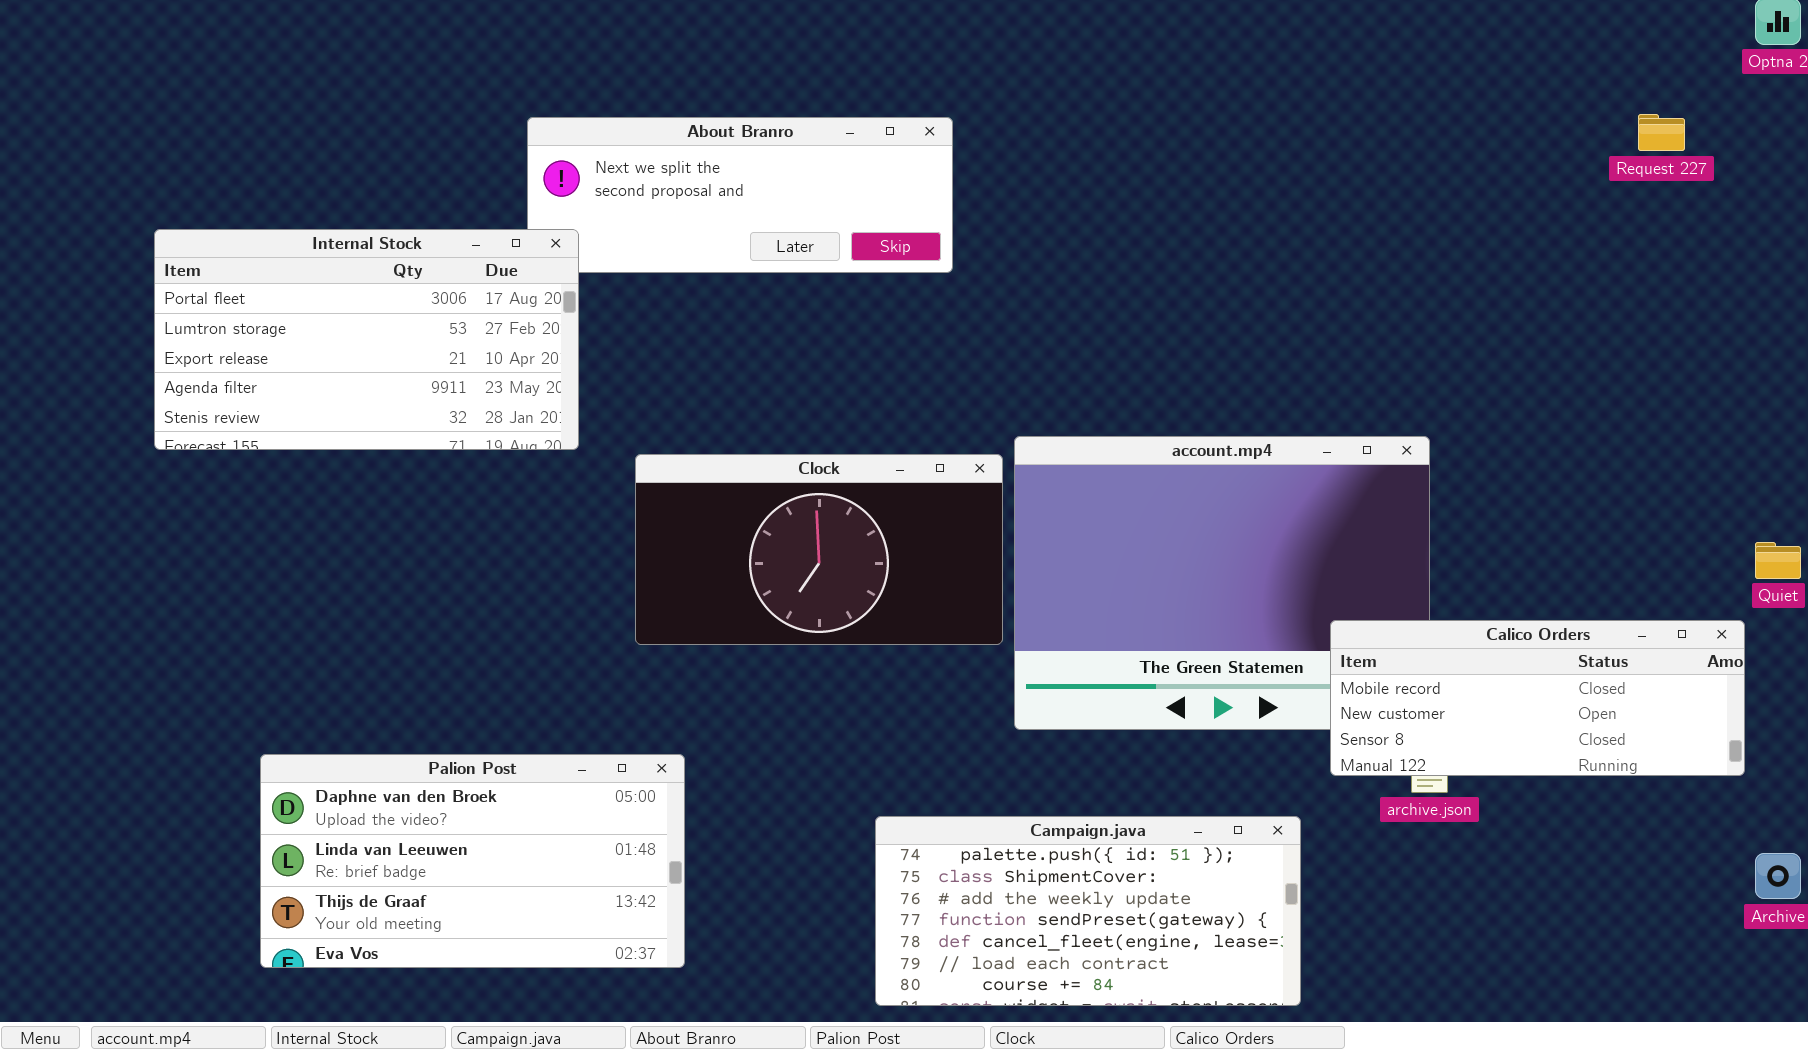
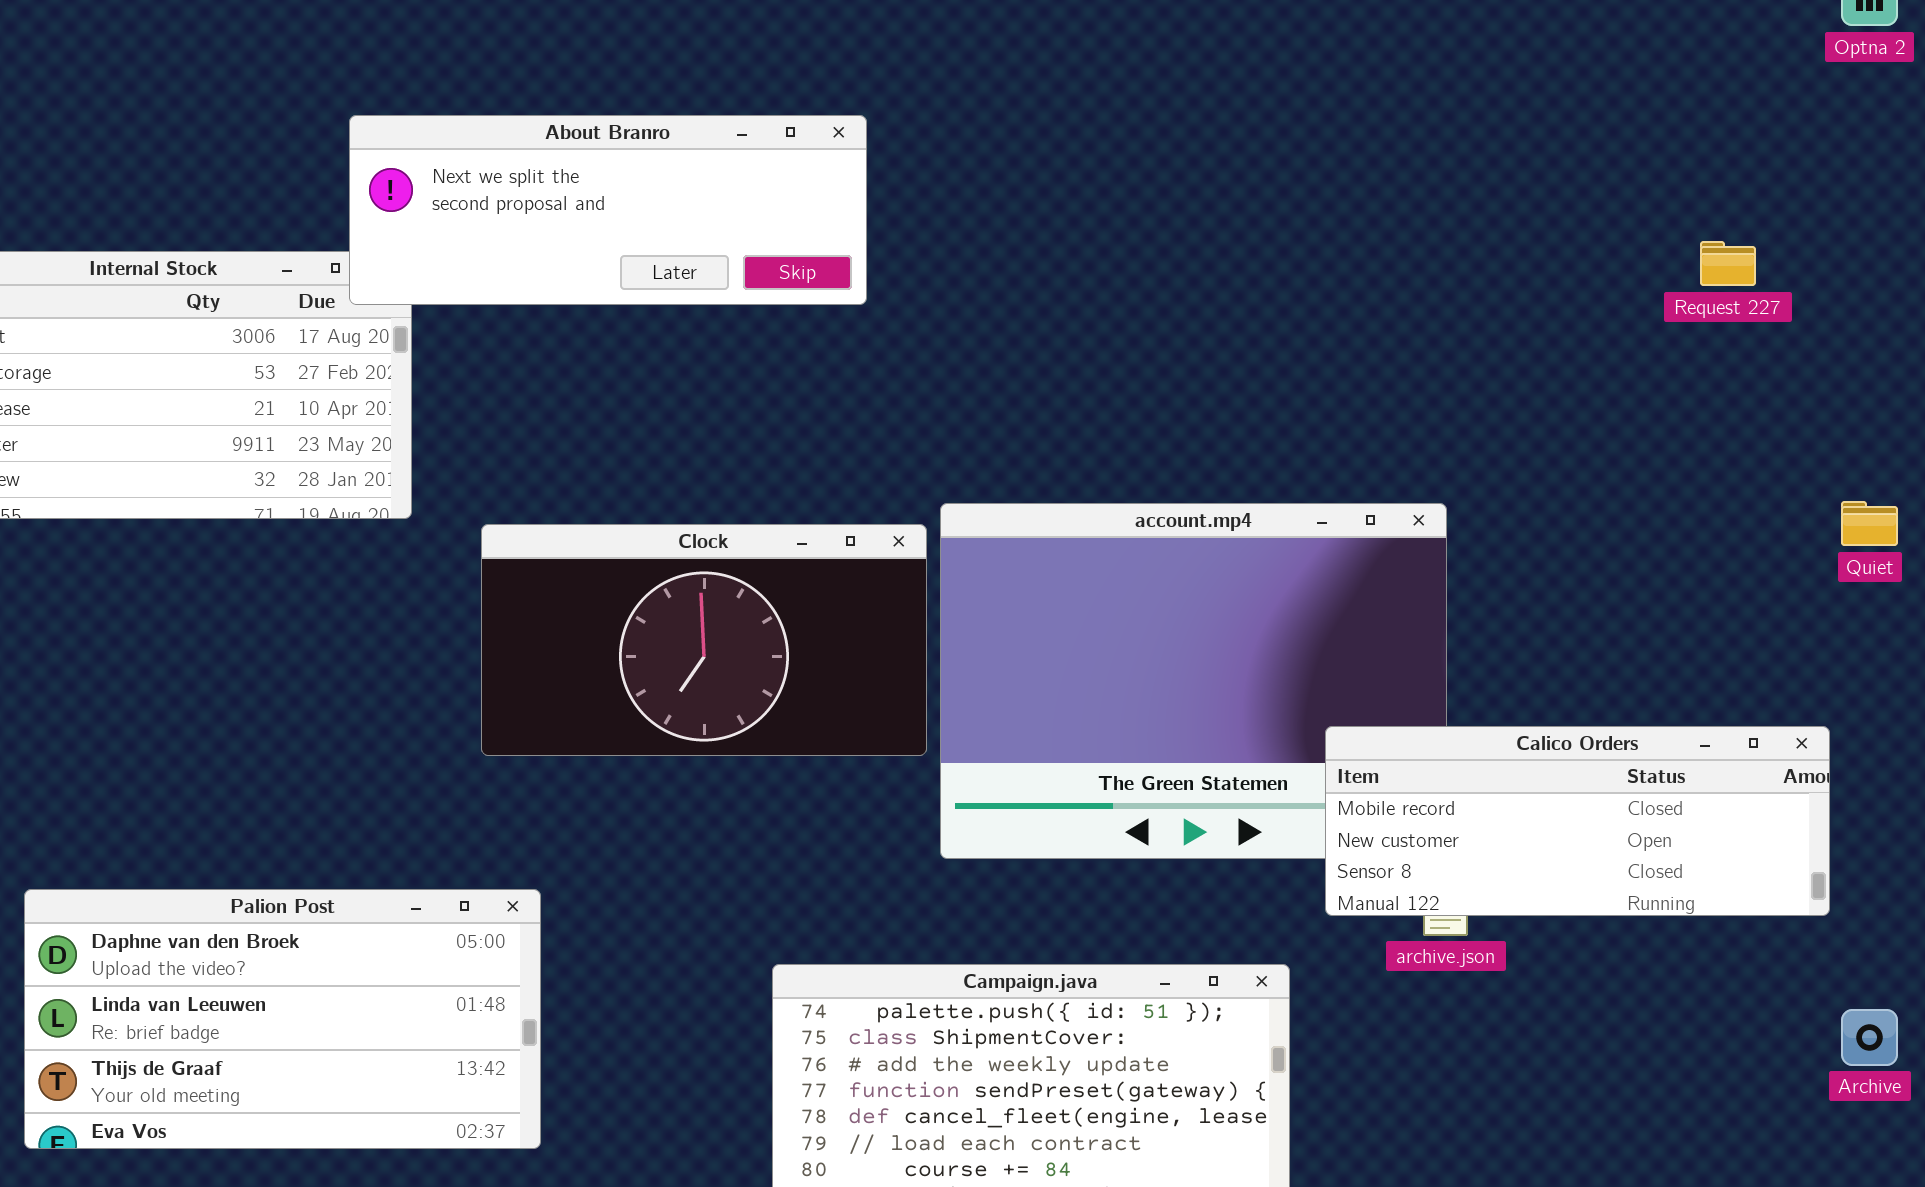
Request 227: [1638,114,1685,151] -> [1700,241,1756,286], moved
About Branro: [527,117,953,273] -> [349,115,867,305], raised
Quiet: [1755,542,1801,579] -> [1841,501,1898,546], moved

